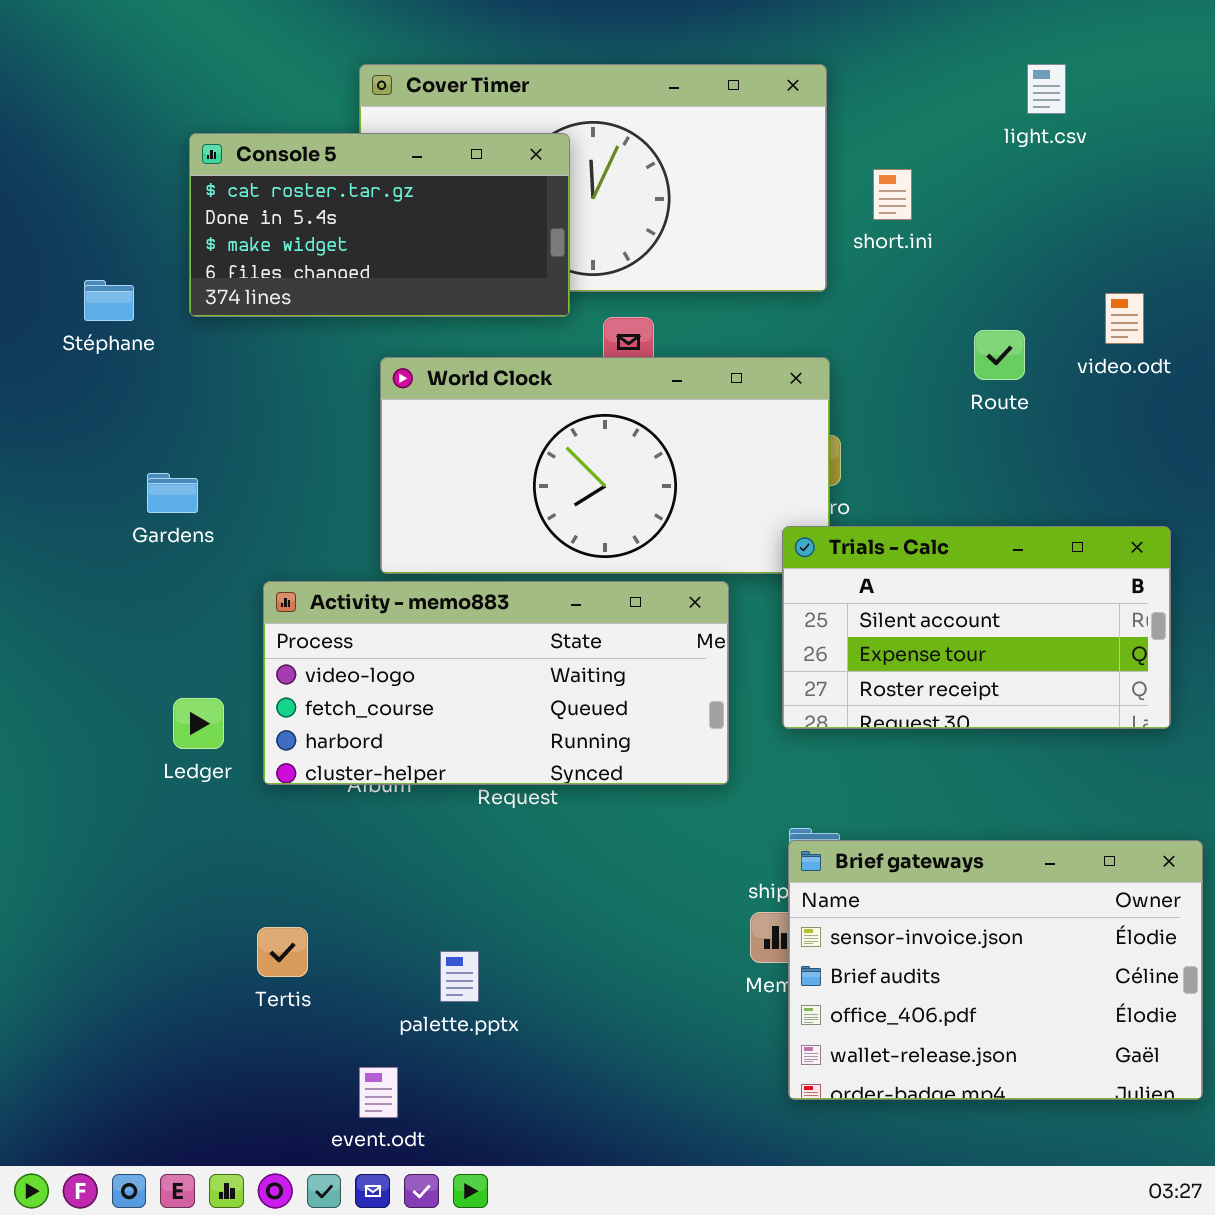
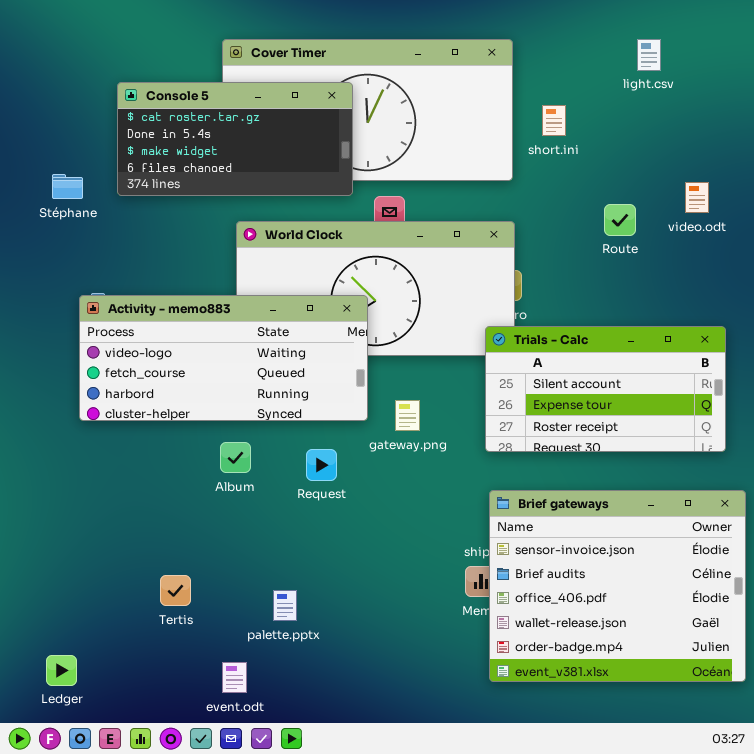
Activity - memo883: [263,581,729,785] -> [79,295,368,421], moved
Ledger: [173,698,224,749] -> [46,655,77,686], moved
Brief gateways: [788,840,1203,1100] -> [489,490,746,682], resized

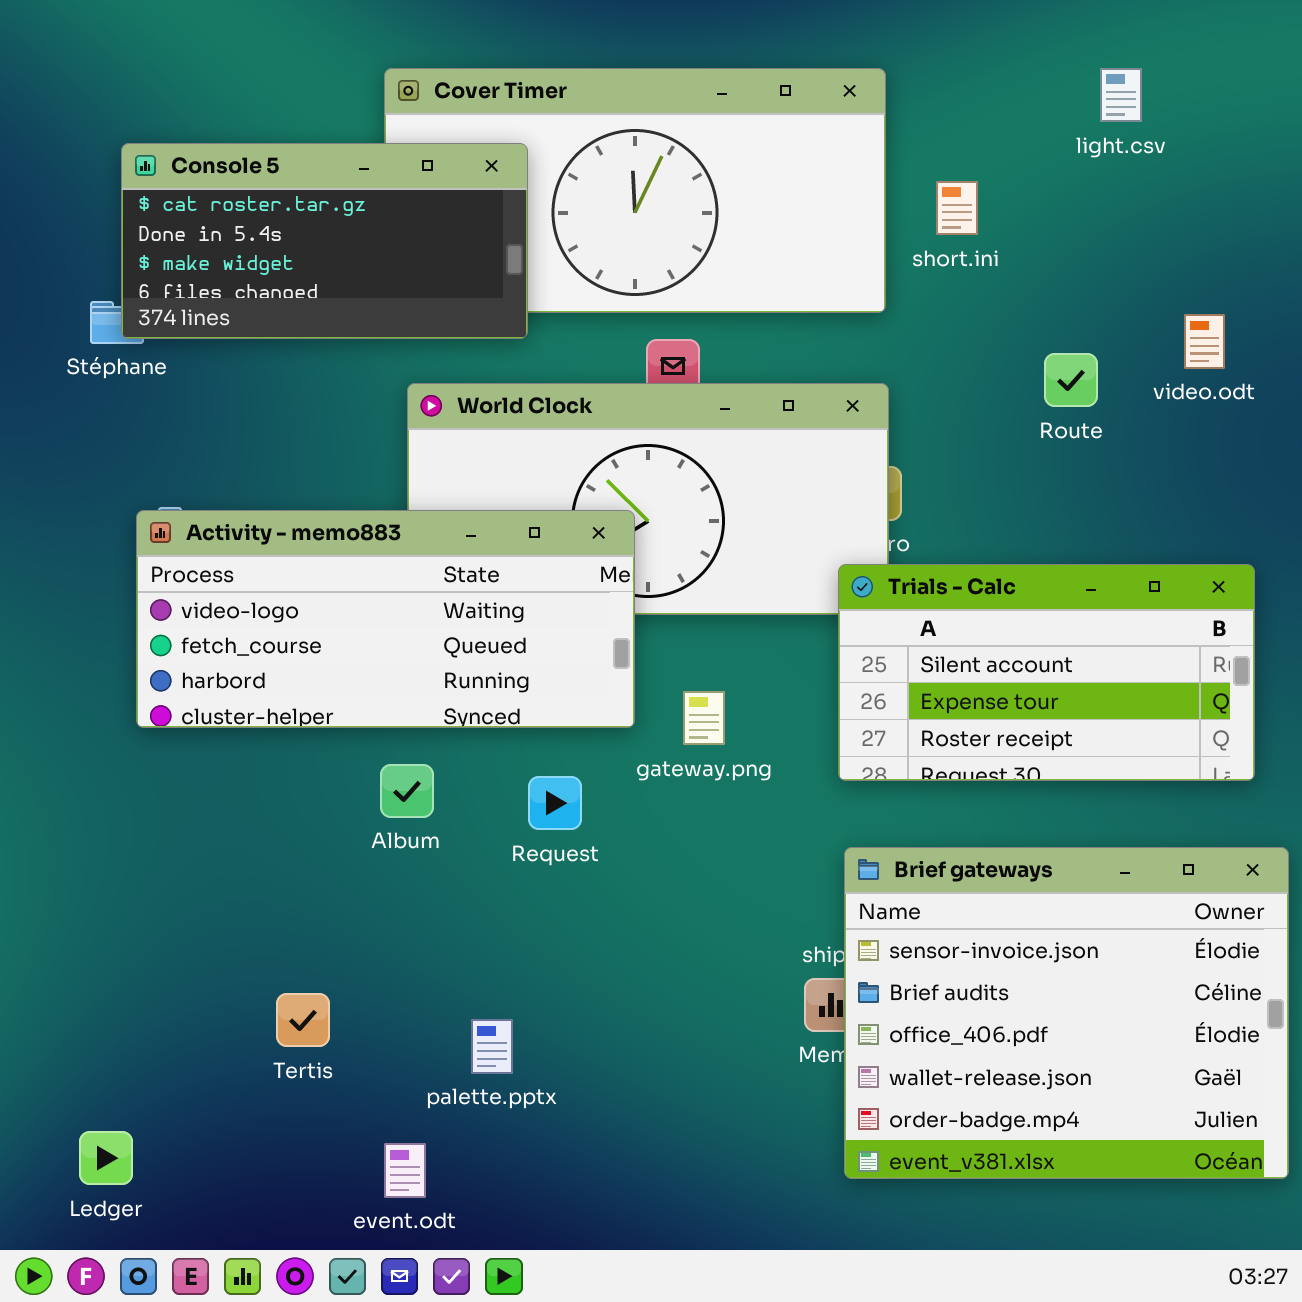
Console 5: [117,82,353,196] -> [121,143,528,339], moved

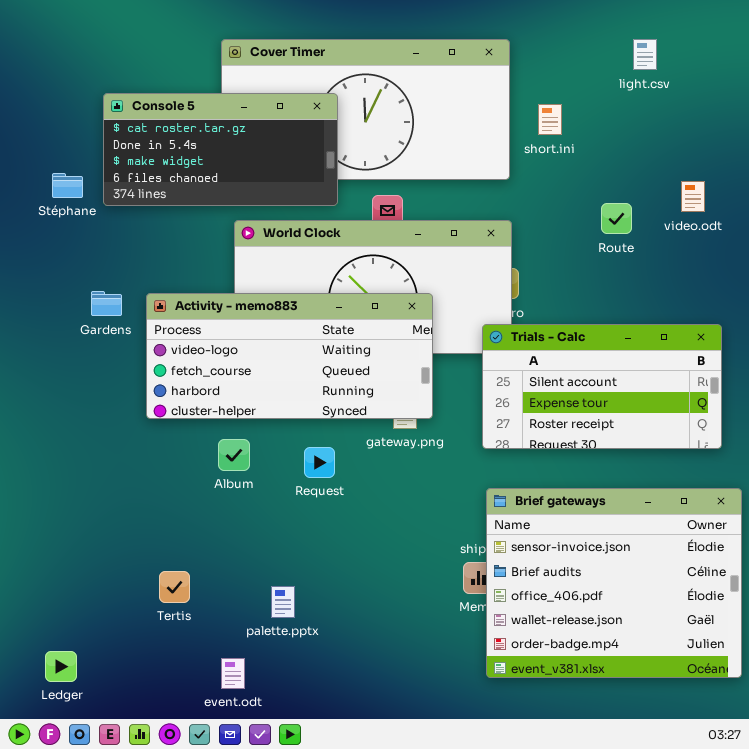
Console 5: [121,143,528,339] -> [103,93,338,206], moved
Activity - memo883: [136,510,635,728] -> [146,293,433,419], moved

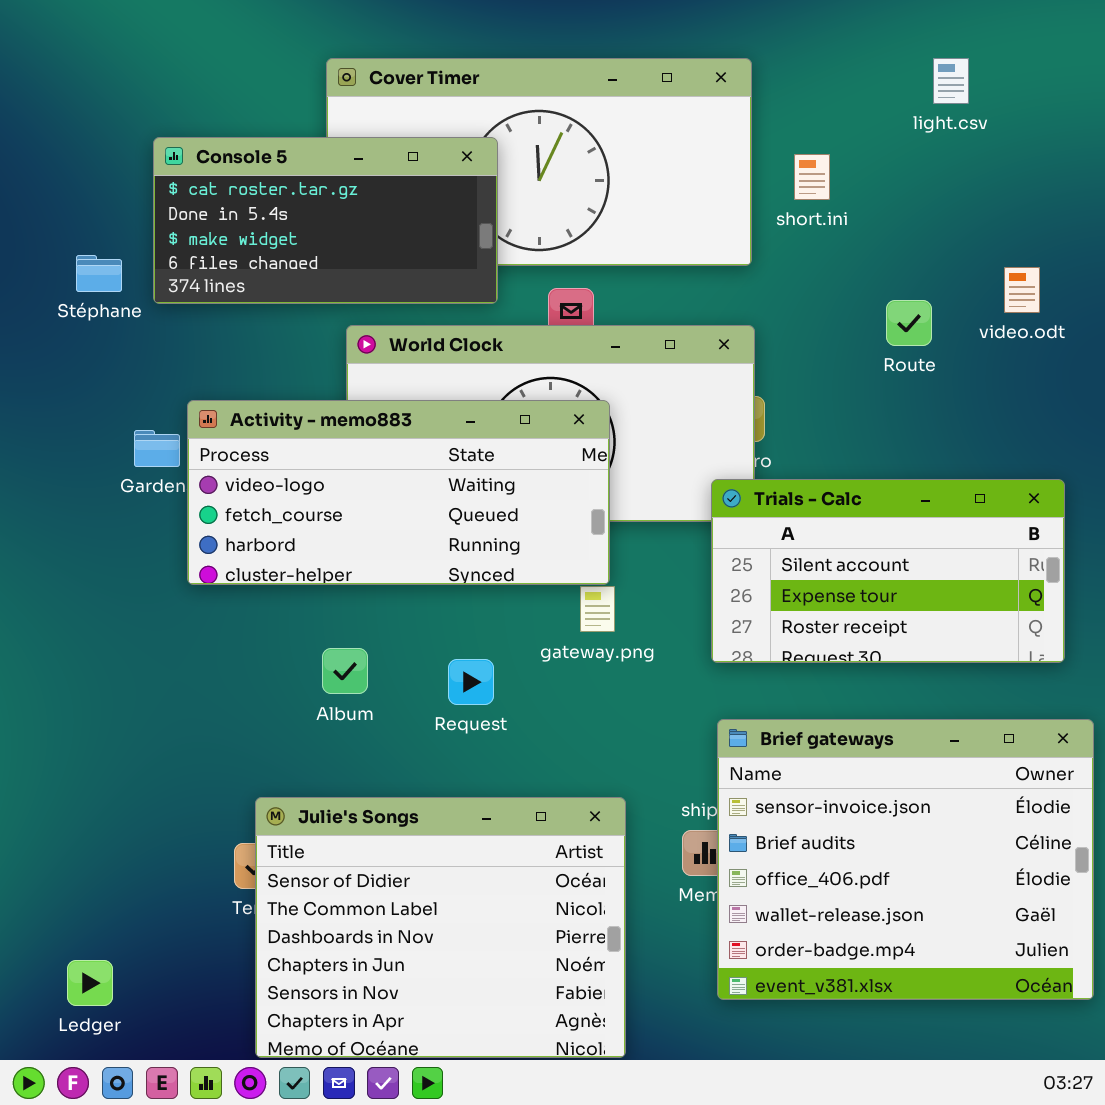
Activity - memo883: [146,293,433,419] -> [187,400,610,585], moved
Julie's Songs: none -> [255,797,626,1058], opened

